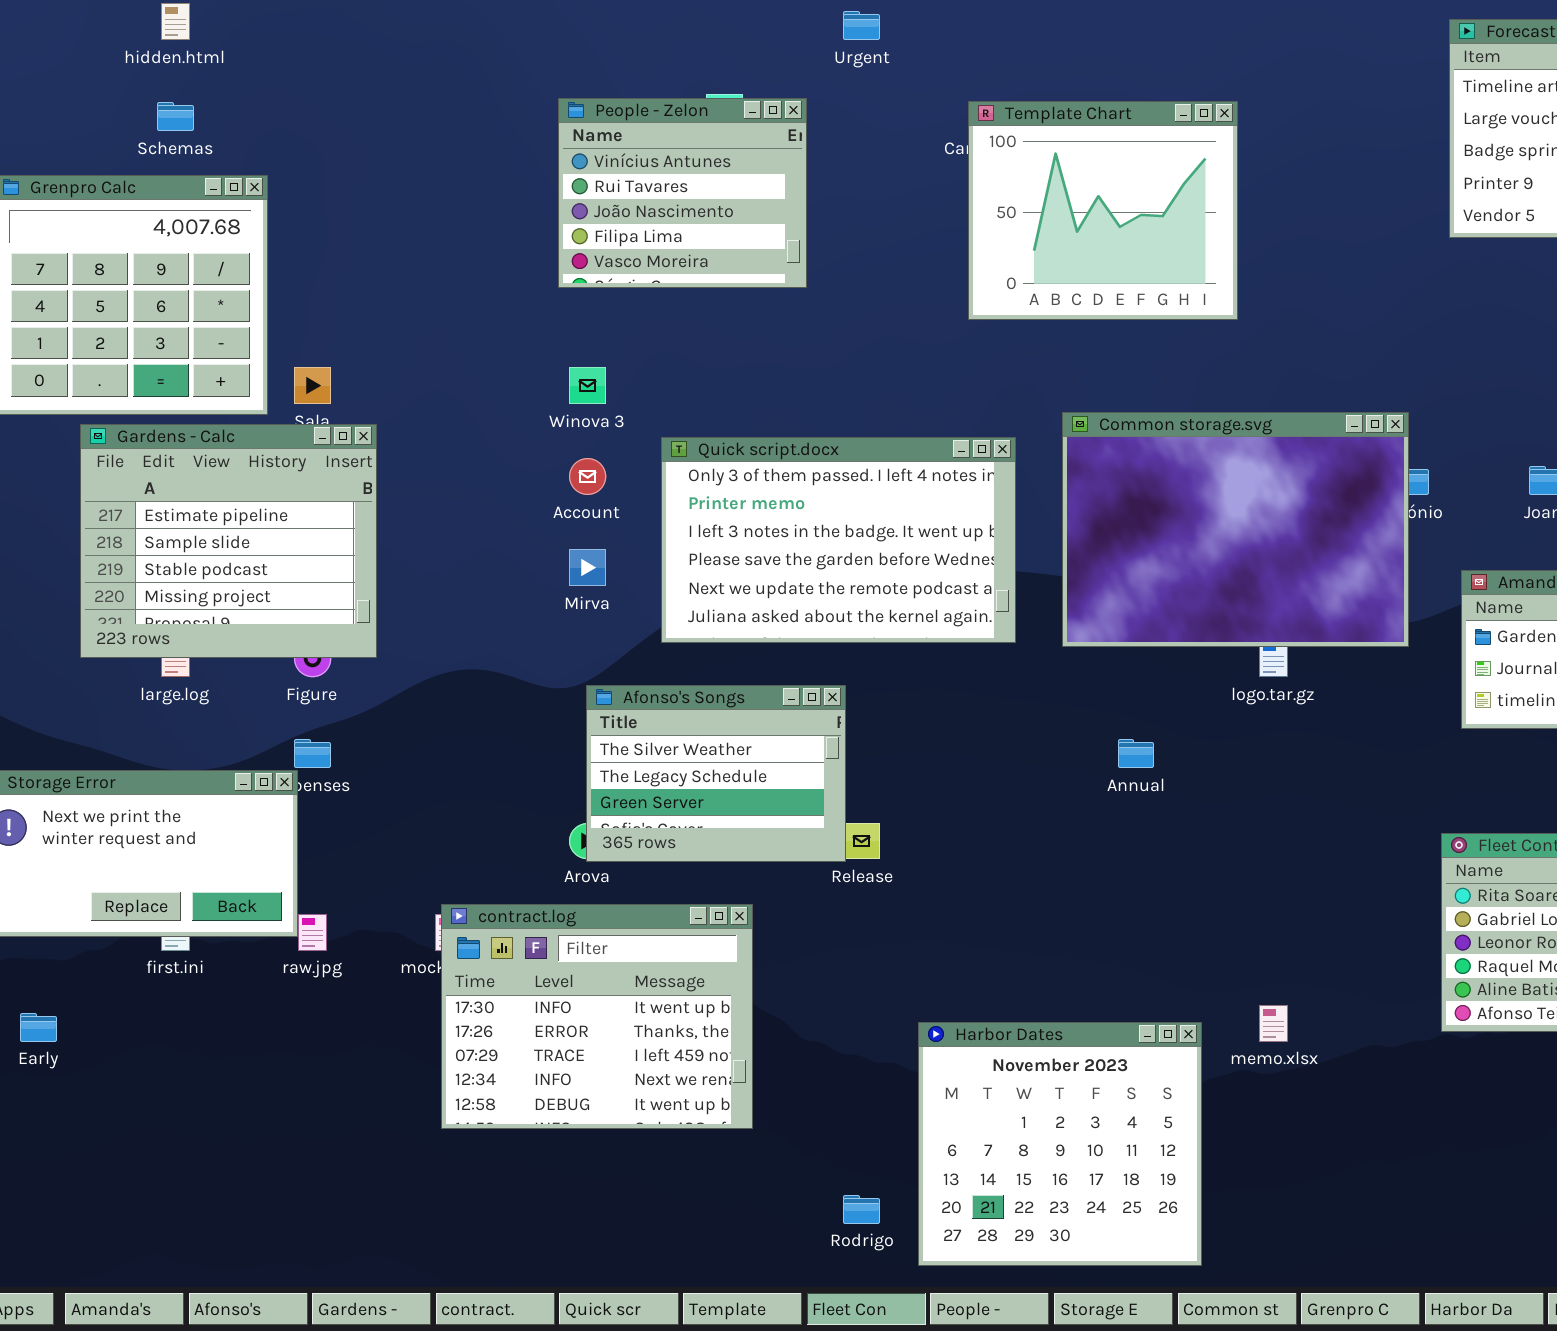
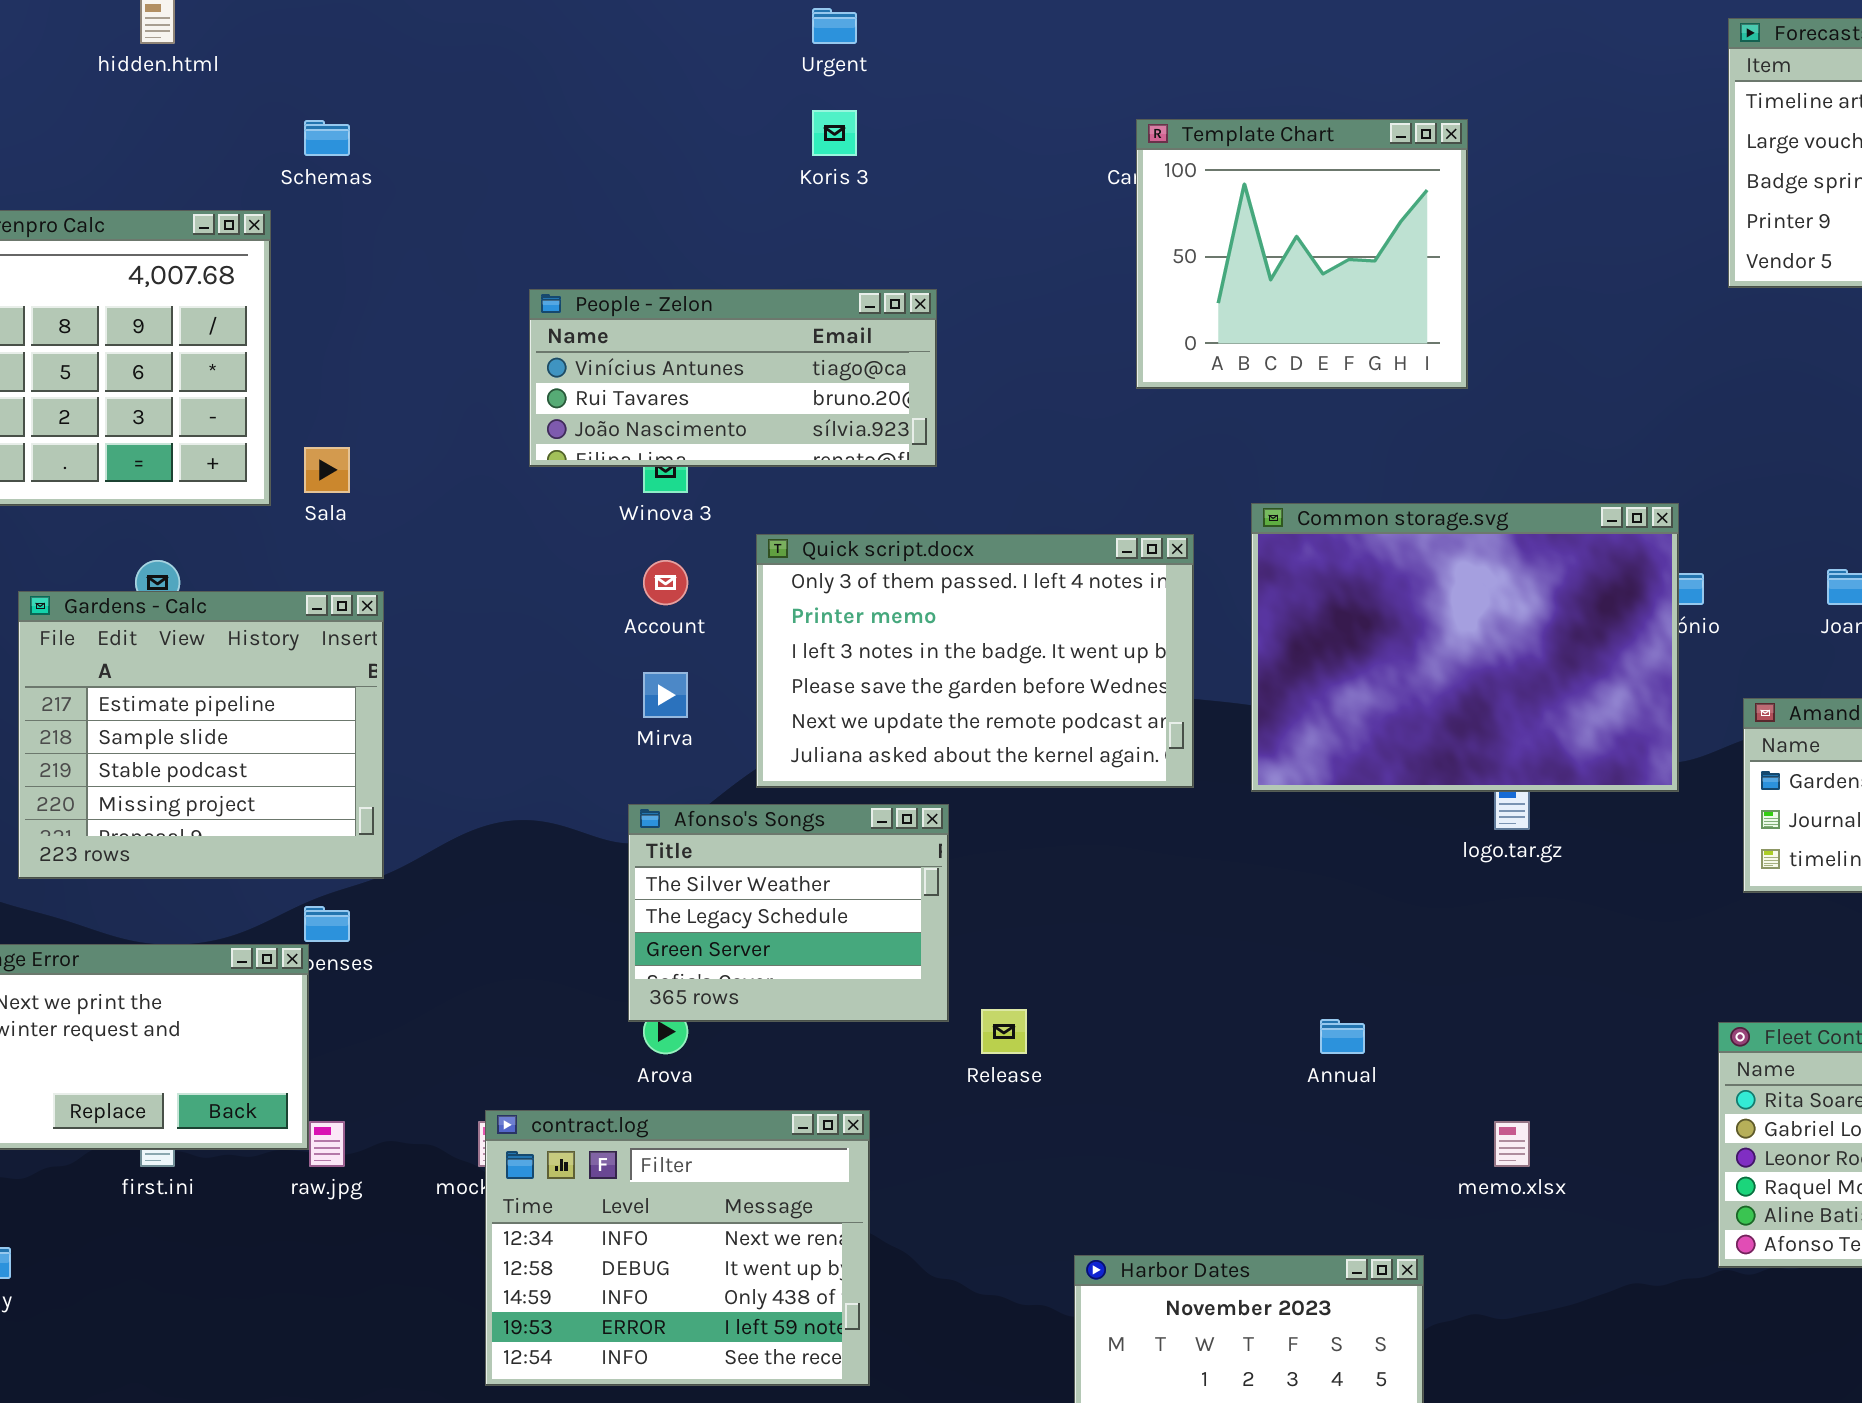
Urgent: [843,11,880,40] -> [812,8,857,44], moved
People - Zelon: [558,98,807,288] -> [529,289,937,467], moved, resized
Schemas: [157,102,194,131] -> [304,120,350,156], moved
Gardens - Calc: [80,424,377,658] -> [18,591,384,879], moved
Afonso's Songs: [586,685,846,862] -> [628,804,949,1022], moved
Annual: [1118,739,1154,768] -> [1320,1019,1365,1054], moved
contract.log: [441,904,753,1129] -> [485,1110,870,1386], scrolled down 3 rows
memo.xlsx: [1259,1005,1288,1042] -> [1494,1121,1530,1167], moved

